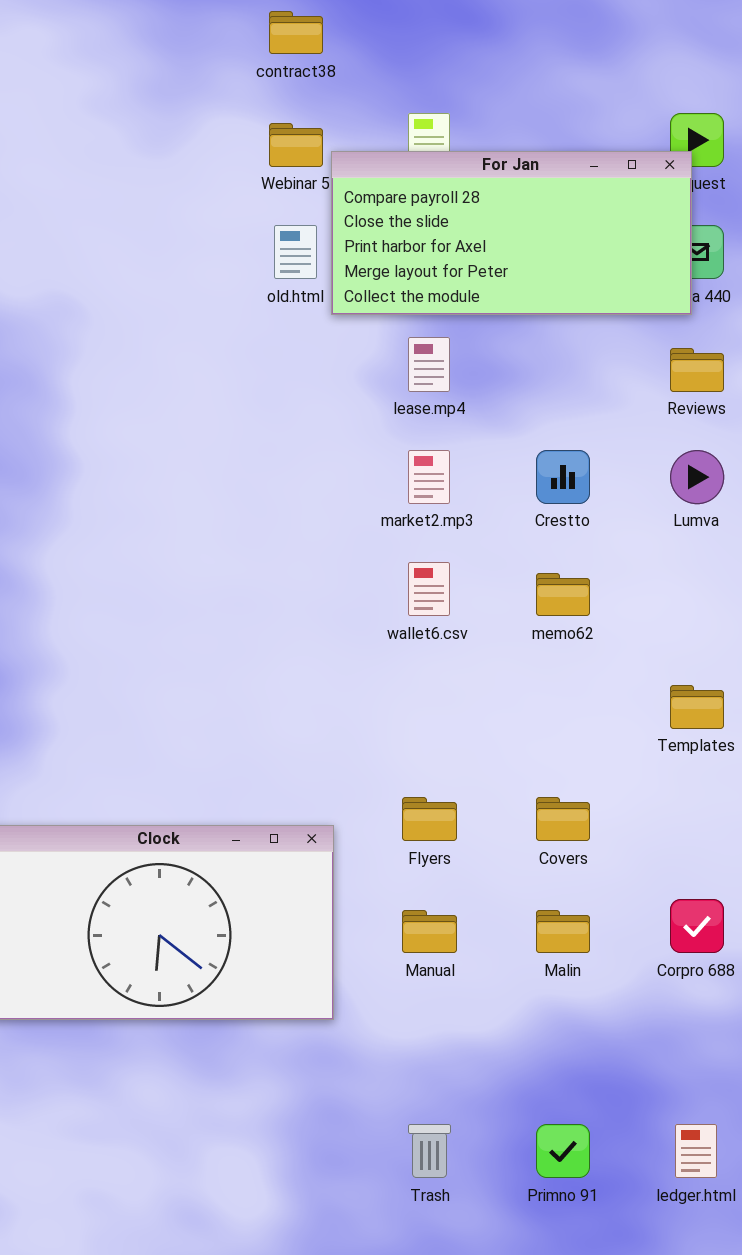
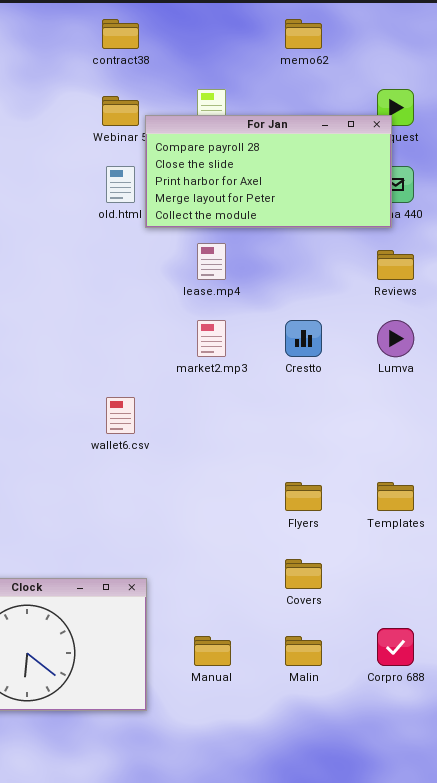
wallet6.csv: [408,562,450,616] -> [106,397,135,434], moved
memo62: [536,573,590,616] -> [285,19,322,49], moved
Flyers: [402,797,457,841] -> [285,482,322,511], moved

